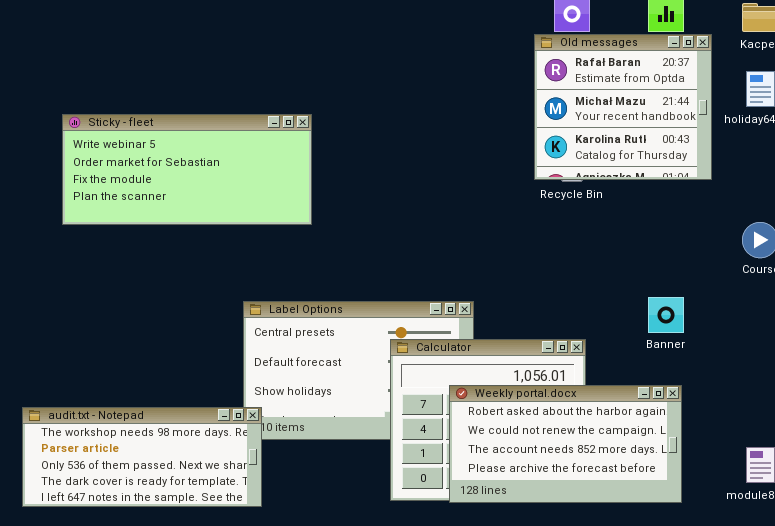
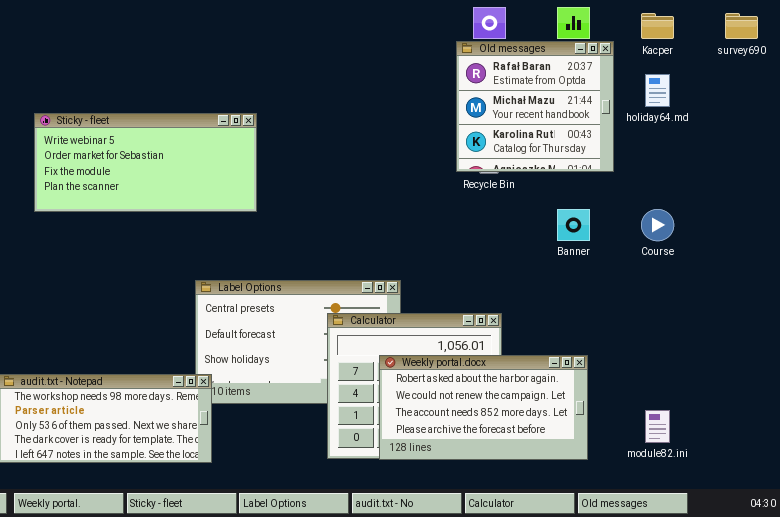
Banner: [648,297,684,333] -> [557,209,590,241], moved

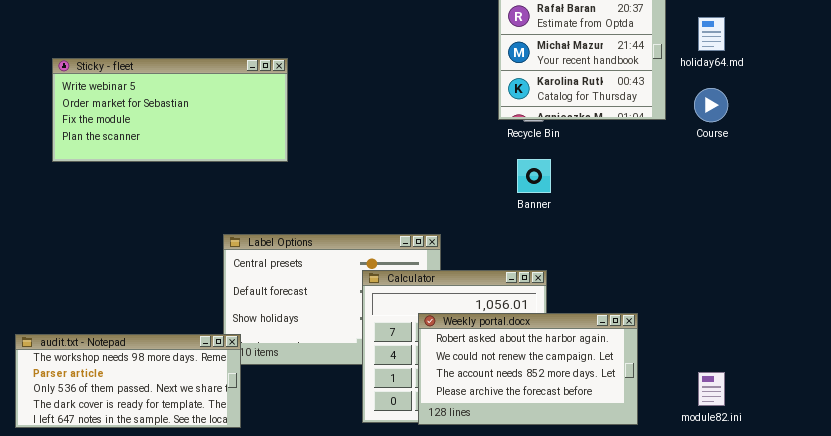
Banner: [557,209,590,241] -> [517,159,551,193], moved
Course: [641,209,674,241] -> [694,88,728,122], moved

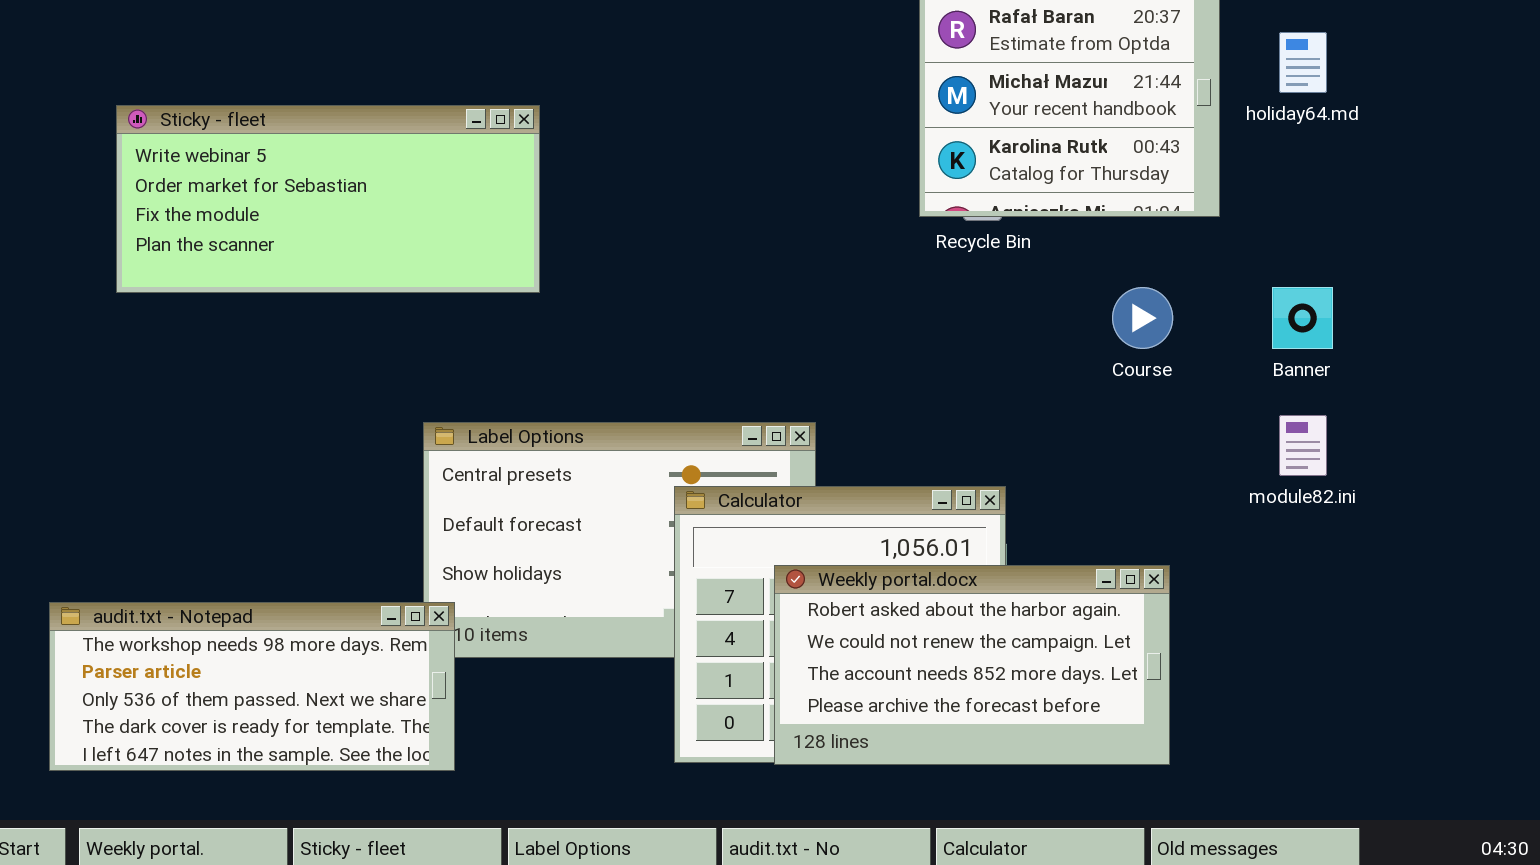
Course: [694,88,728,122] -> [1112,287,1173,349], moved
Banner: [517,159,551,193] -> [1272,287,1333,349], moved
module82.ini: [698,372,725,406] -> [1279,415,1327,476], moved

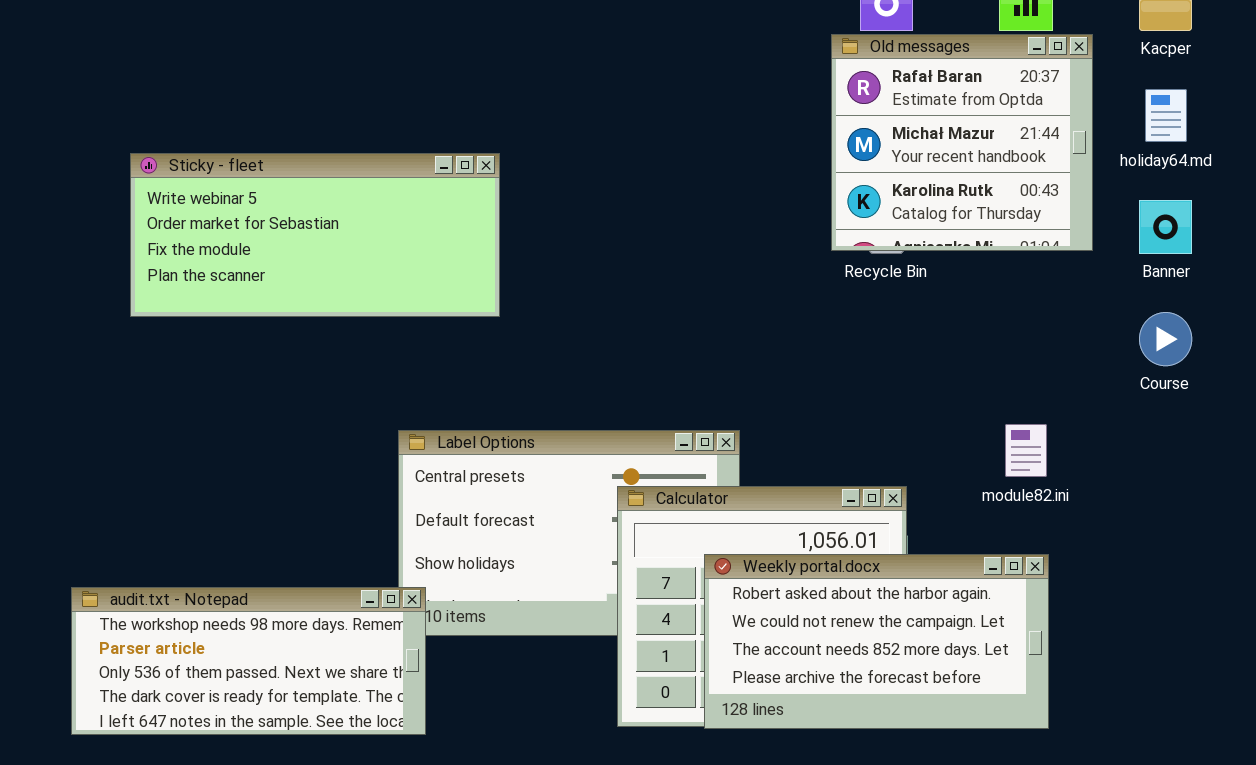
Course: [1112,287,1173,349] -> [1139,312,1192,366], moved
Banner: [1272,287,1333,349] -> [1139,200,1192,254], moved
module82.ini: [1279,415,1327,476] -> [1005,424,1047,477], moved

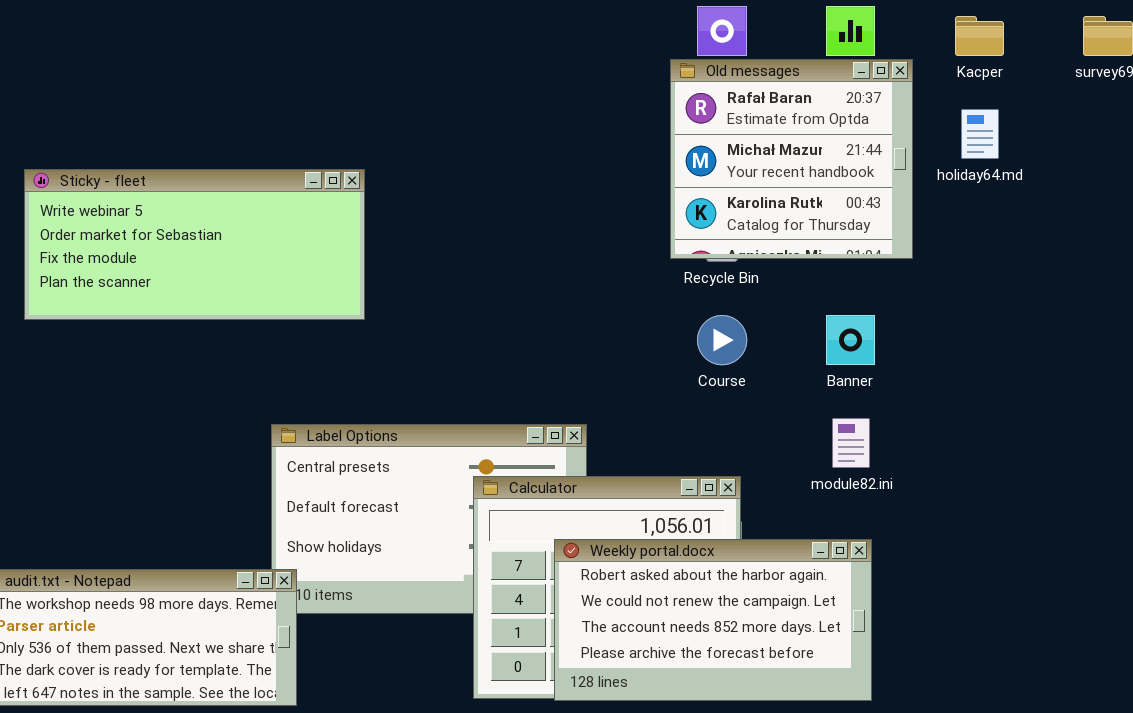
Banner: [1139,200,1192,254] -> [826,315,875,365], moved
Course: [1139,312,1192,366] -> [697,315,747,365], moved

